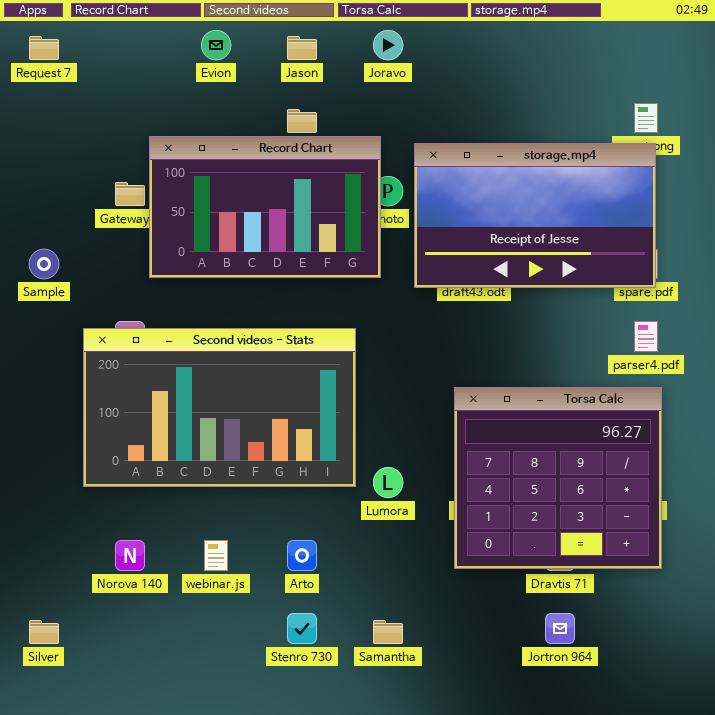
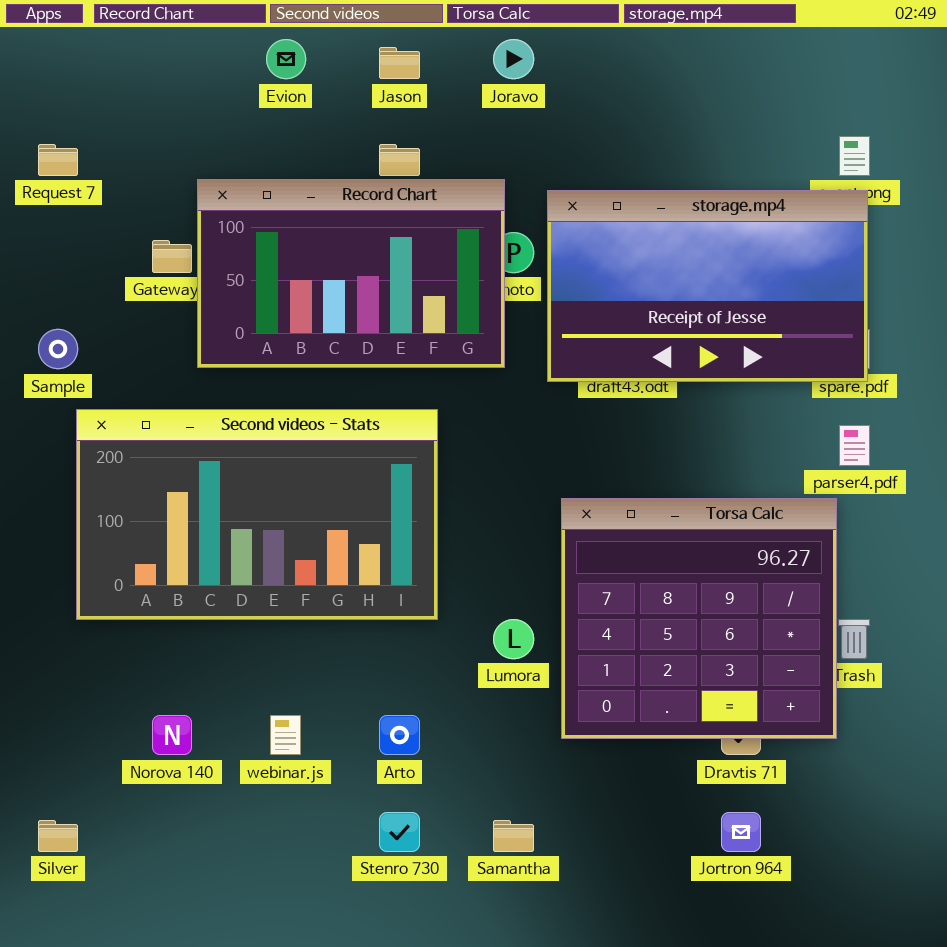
Request 7: [29,36,59,60] -> [38,144,78,176], moved
Second videos - Stats: [83,328,356,487] -> [76,409,438,620], moved
Torsa Calc: [454,387,662,569] -> [561,498,837,739], moved

